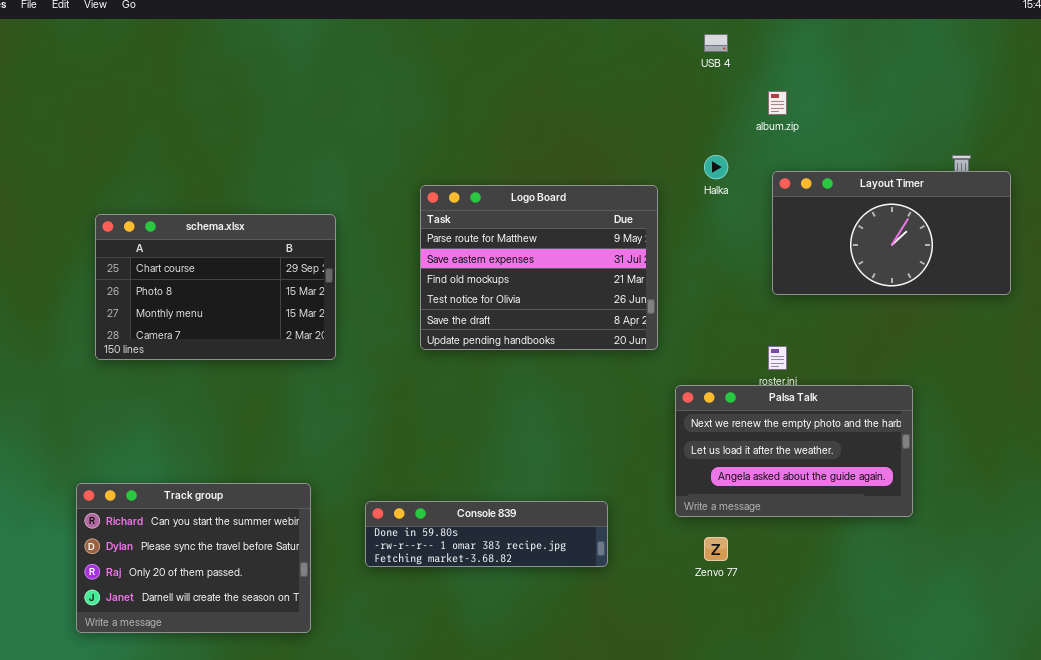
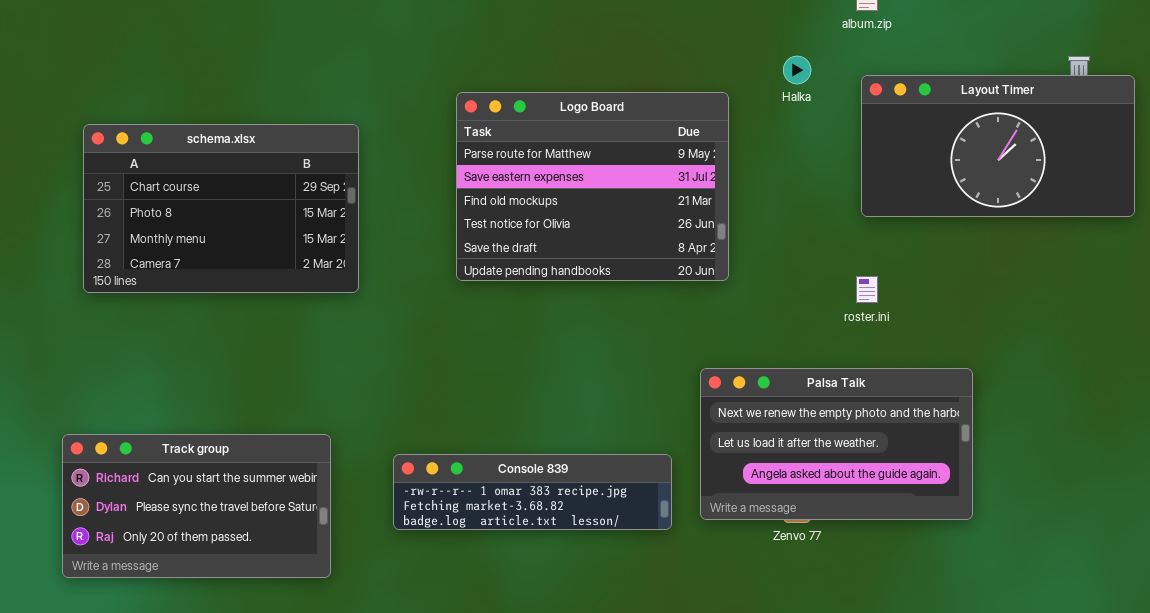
Palsa Talk: [675,385,913,517] -> [700,368,973,520], moved
Track group: [76,483,311,633] -> [62,434,331,578], resized
Console 839: [365,501,608,567] -> [393,454,672,530], scrolled down 1 row

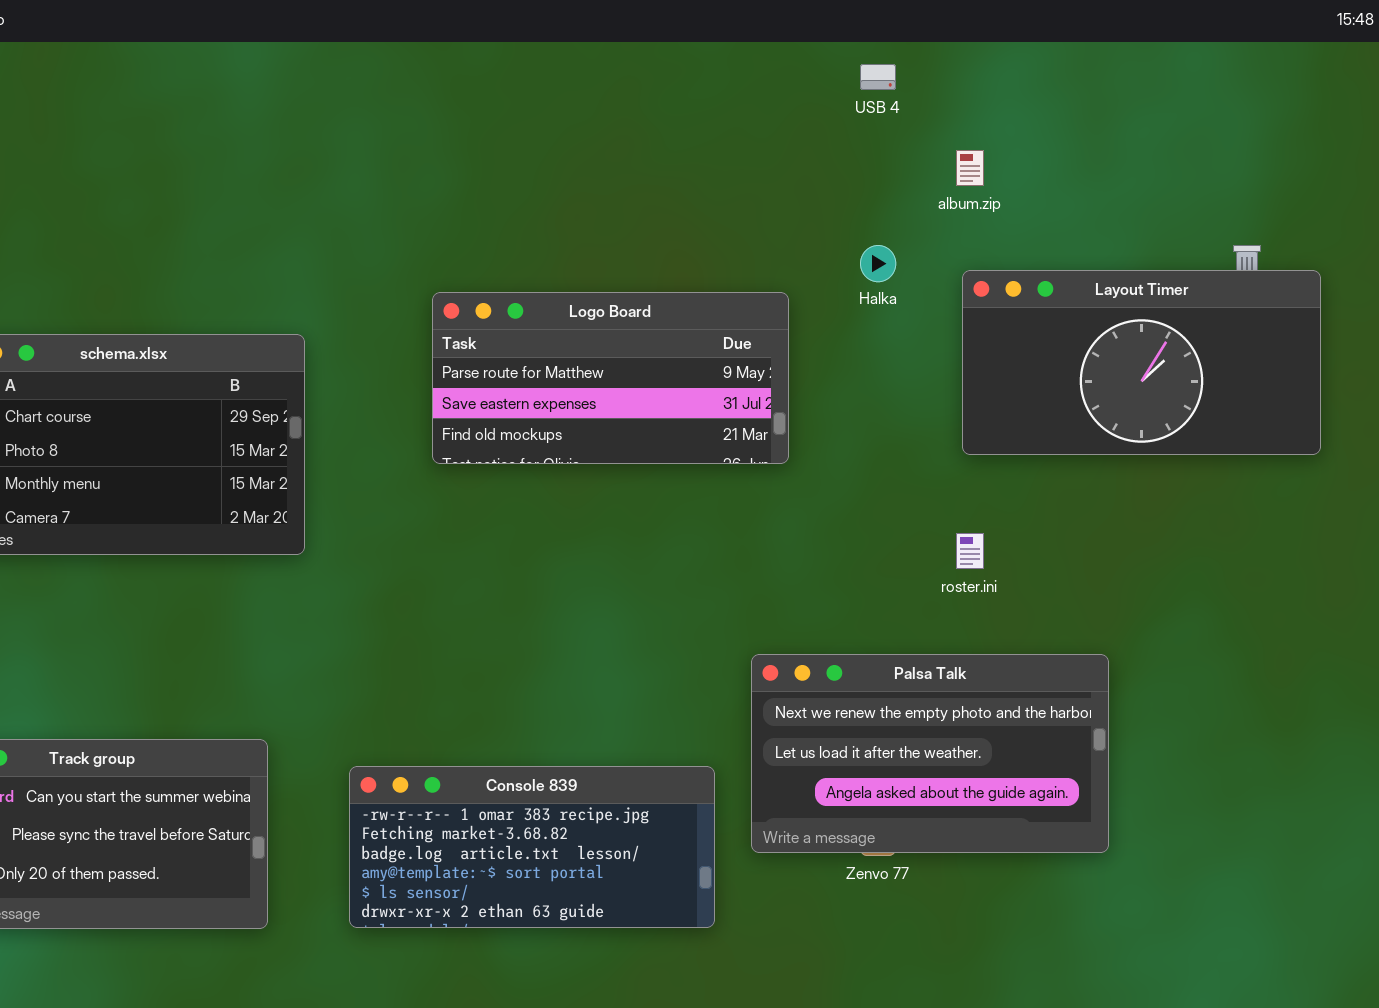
Logo Board: [456,92,729,281] -> [432,292,789,464], resized
Console 839: [393,454,672,530] -> [349,766,715,928], resized

